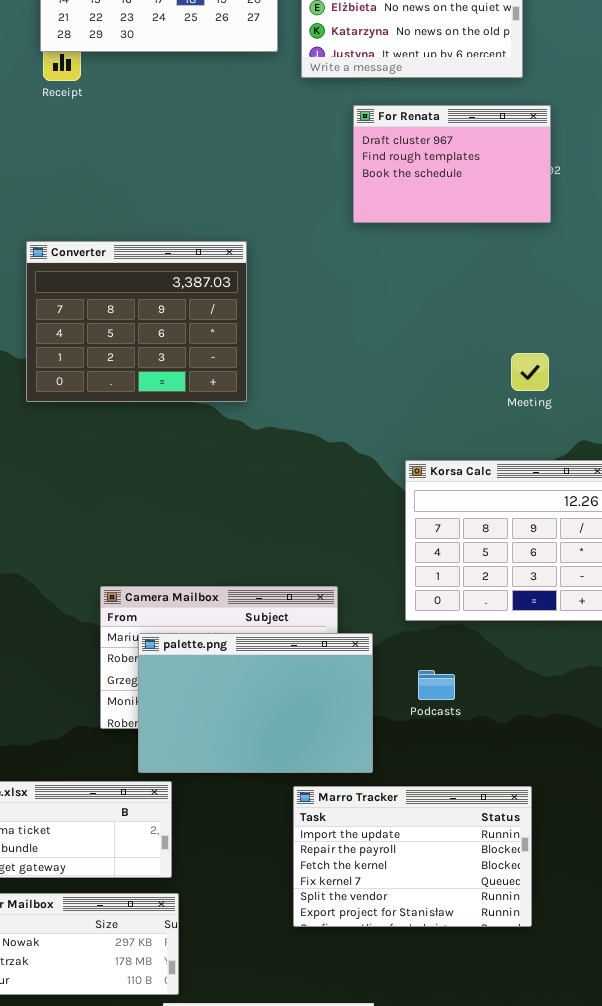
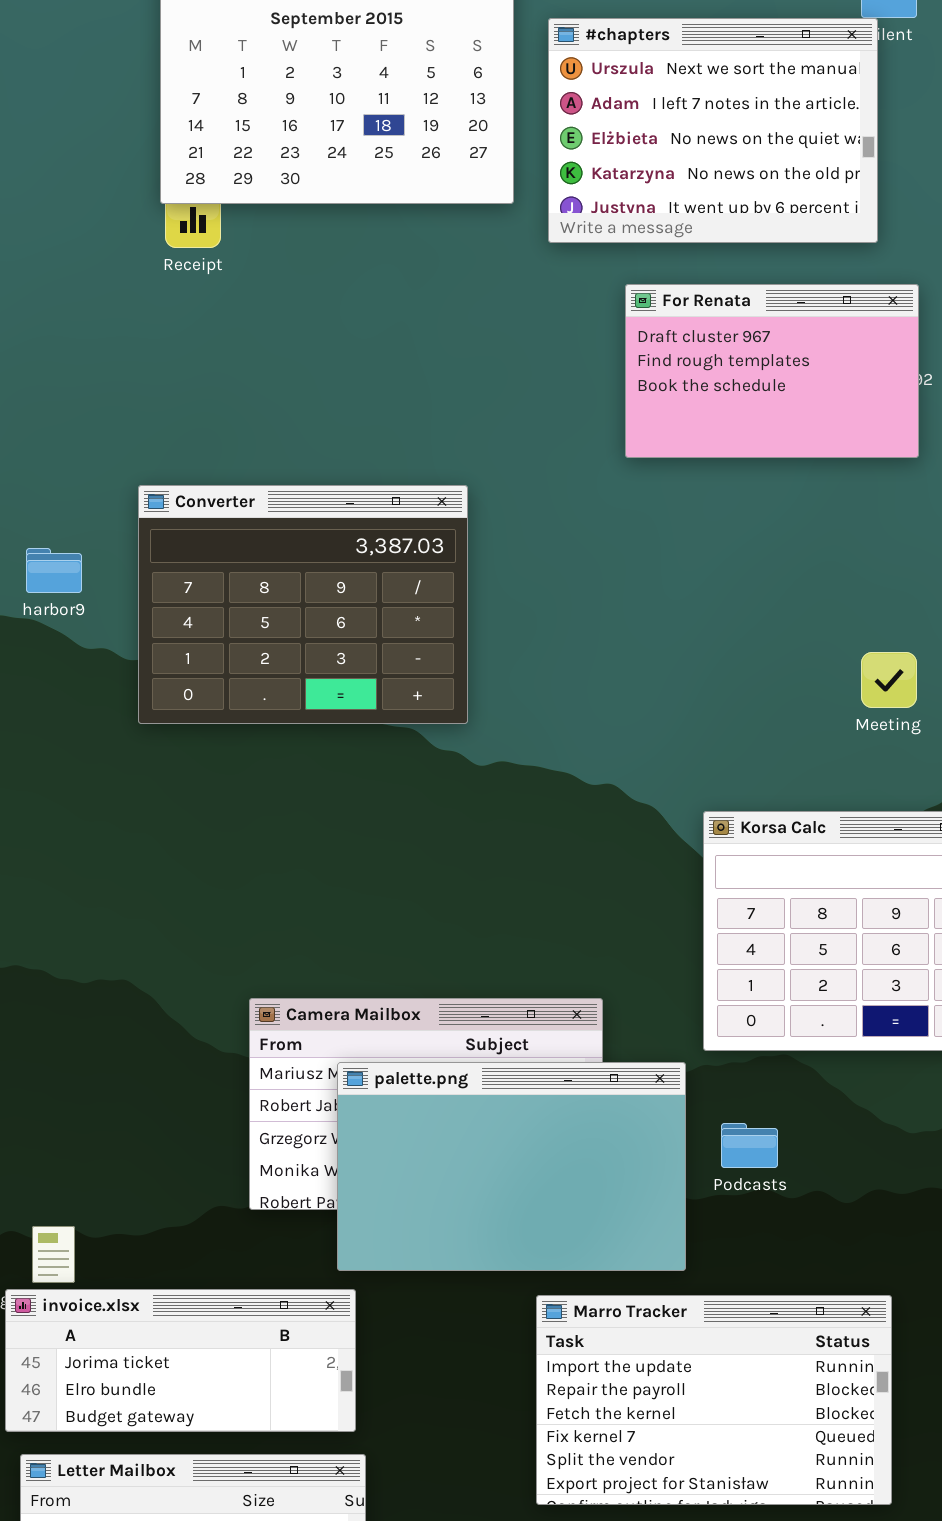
palette.png: [138,633,373,773] -> [337,1062,686,1271], moved

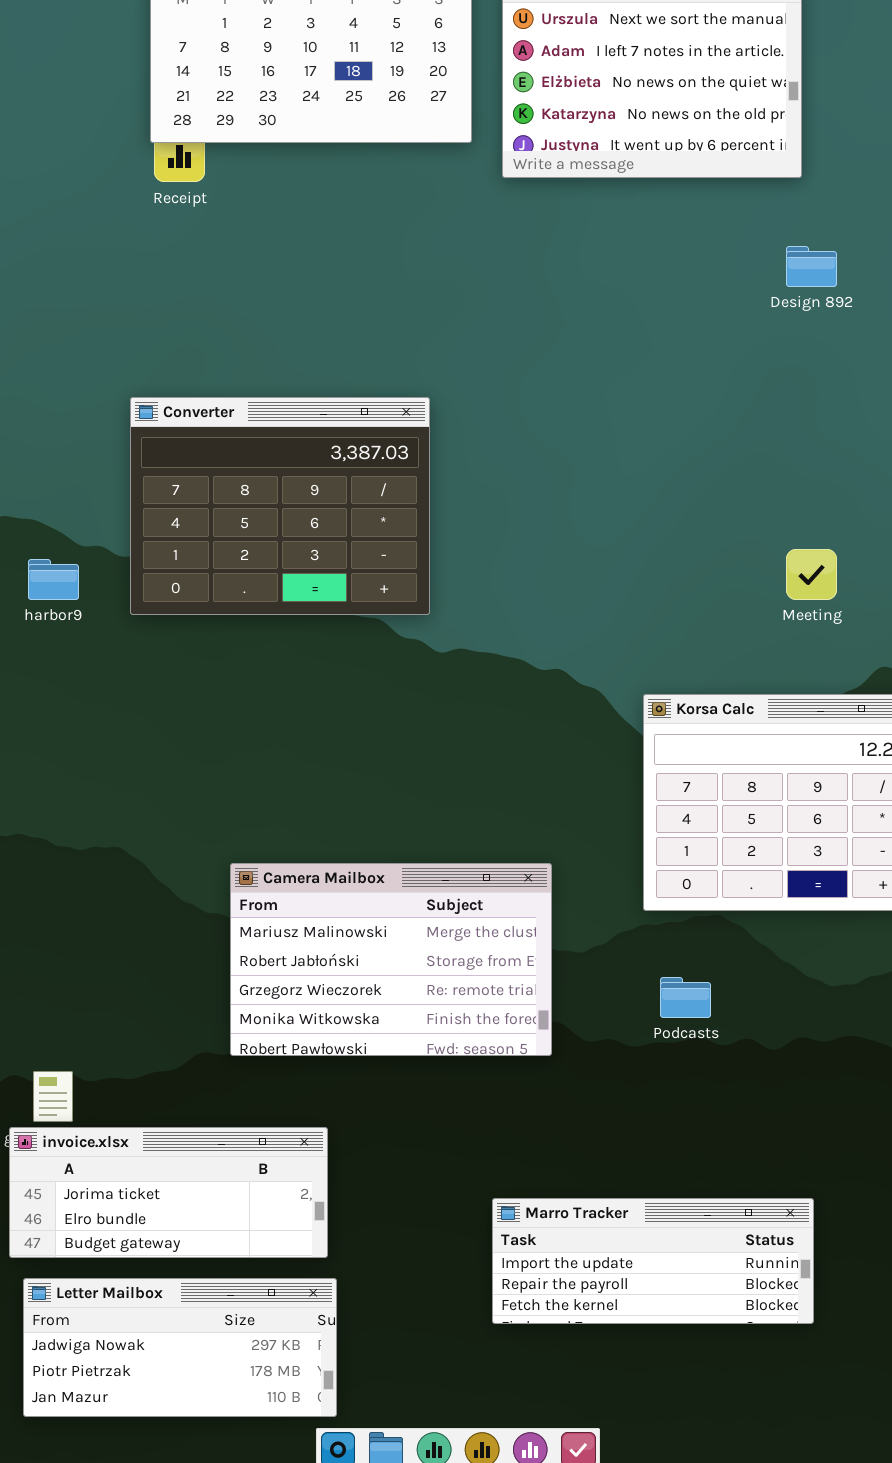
For Renata: [625,284,919,458] -> none, closed
harbor9: [26,548,82,593] -> [28,559,79,600], moved
palette.png: [337,1062,686,1271] -> none, closed
Marro Tracker: [536,1295,892,1505] -> [492,1198,814,1324], resized

